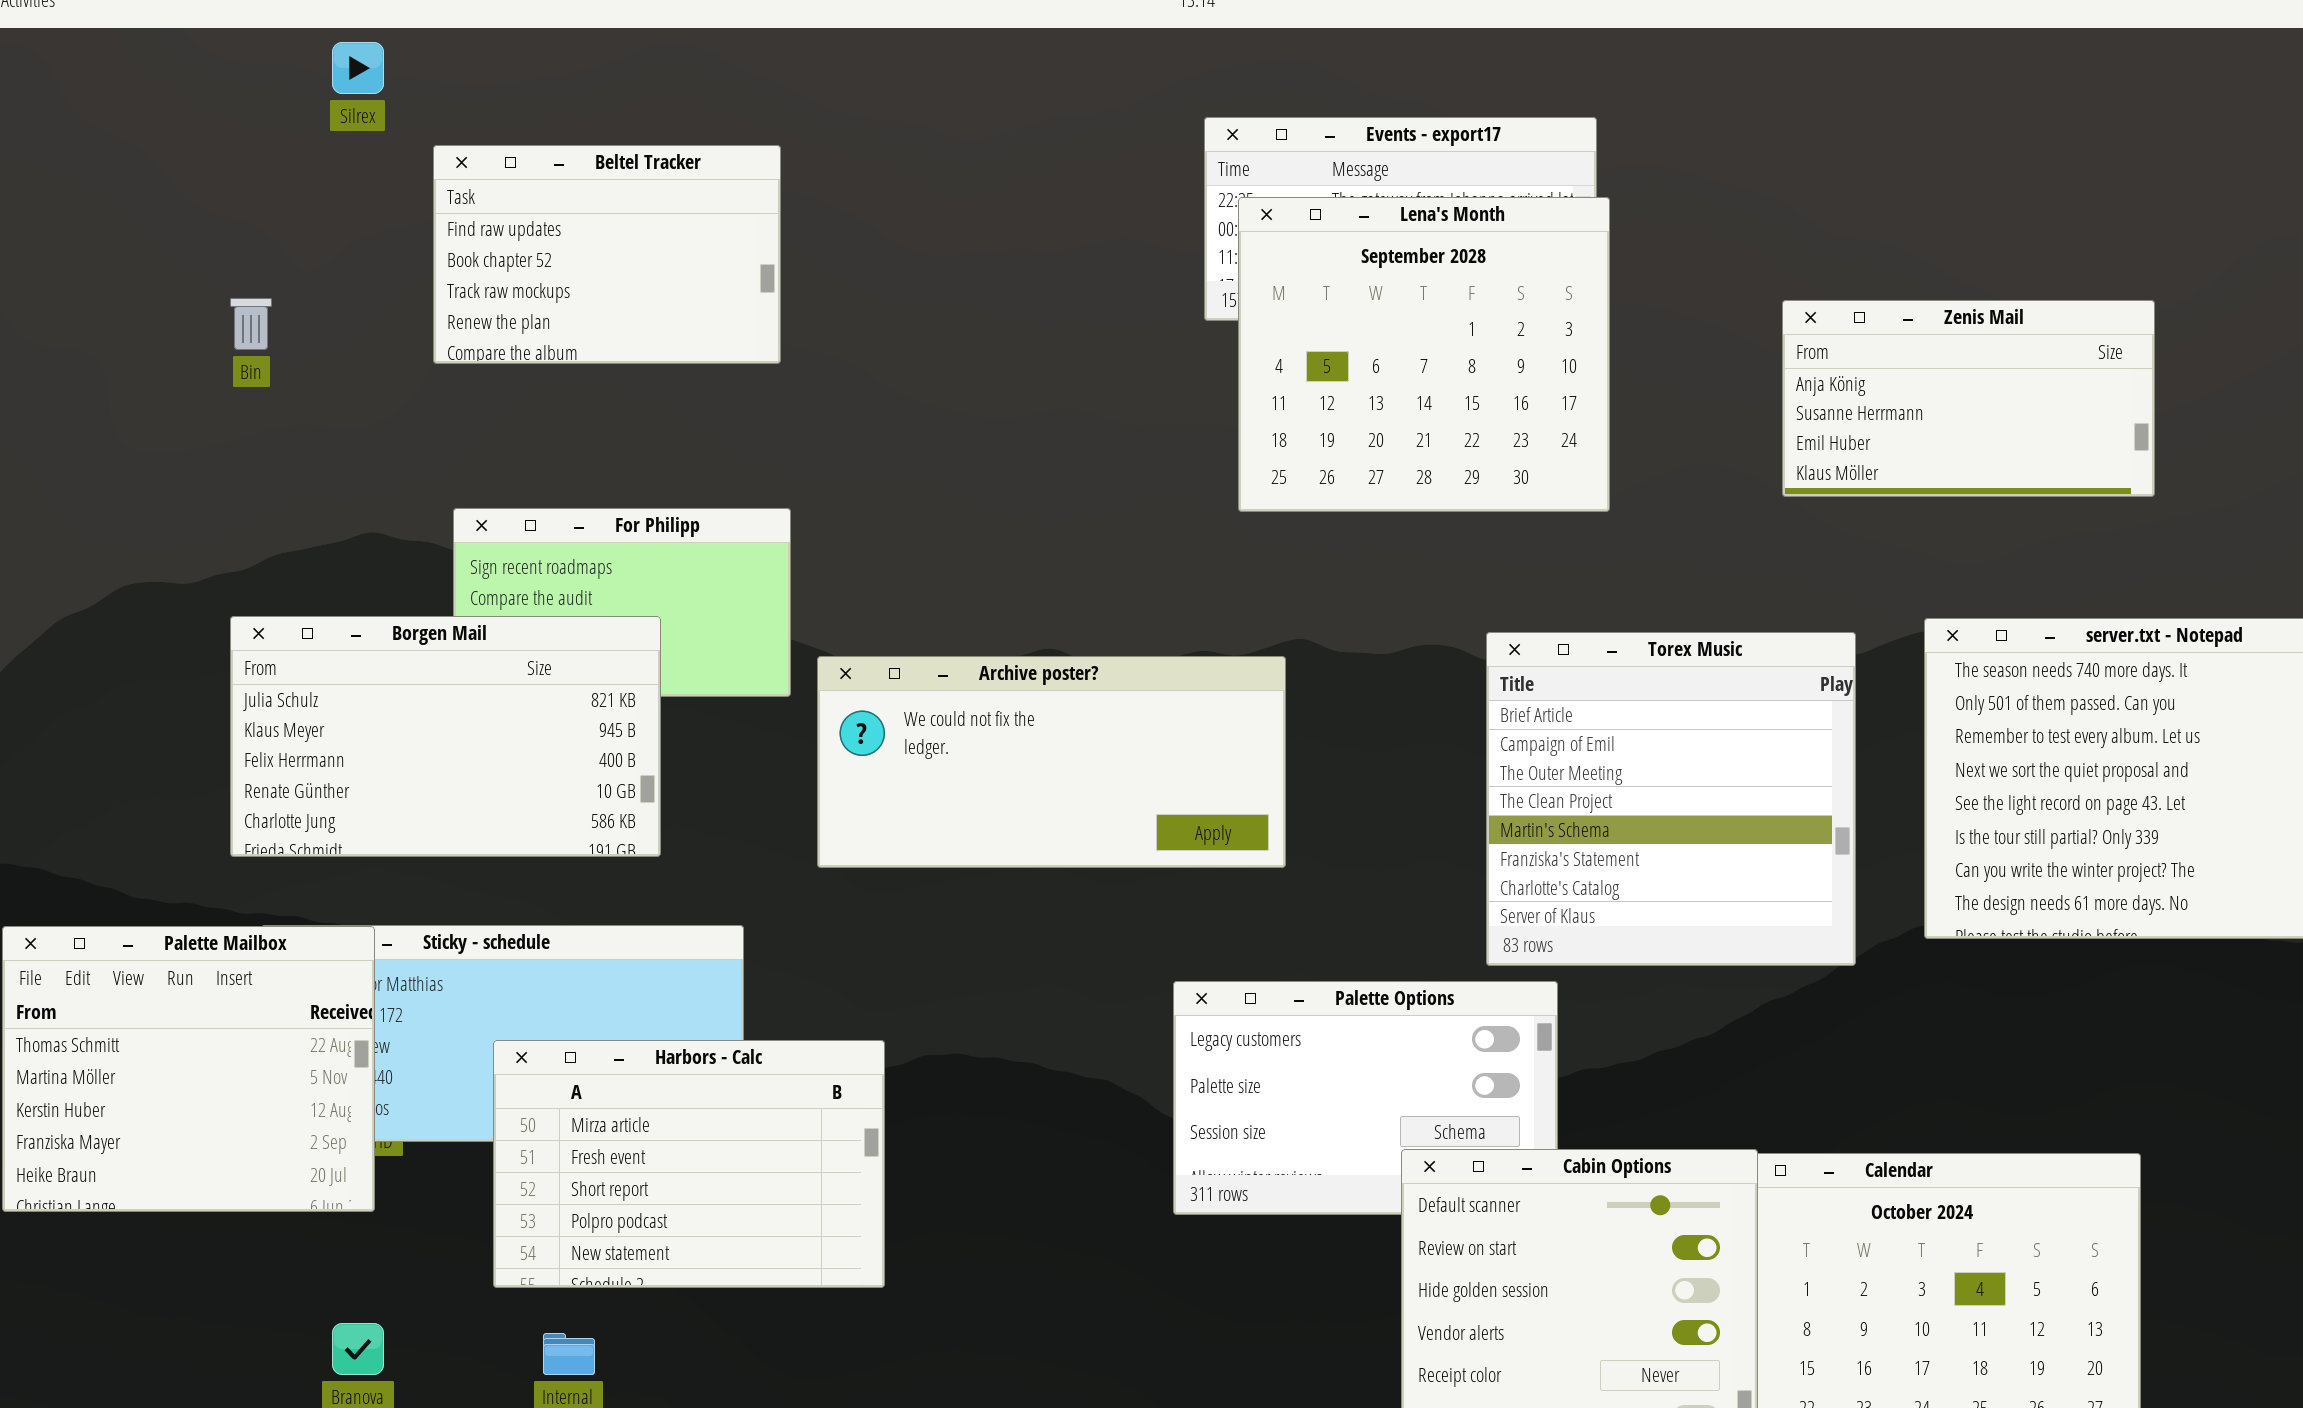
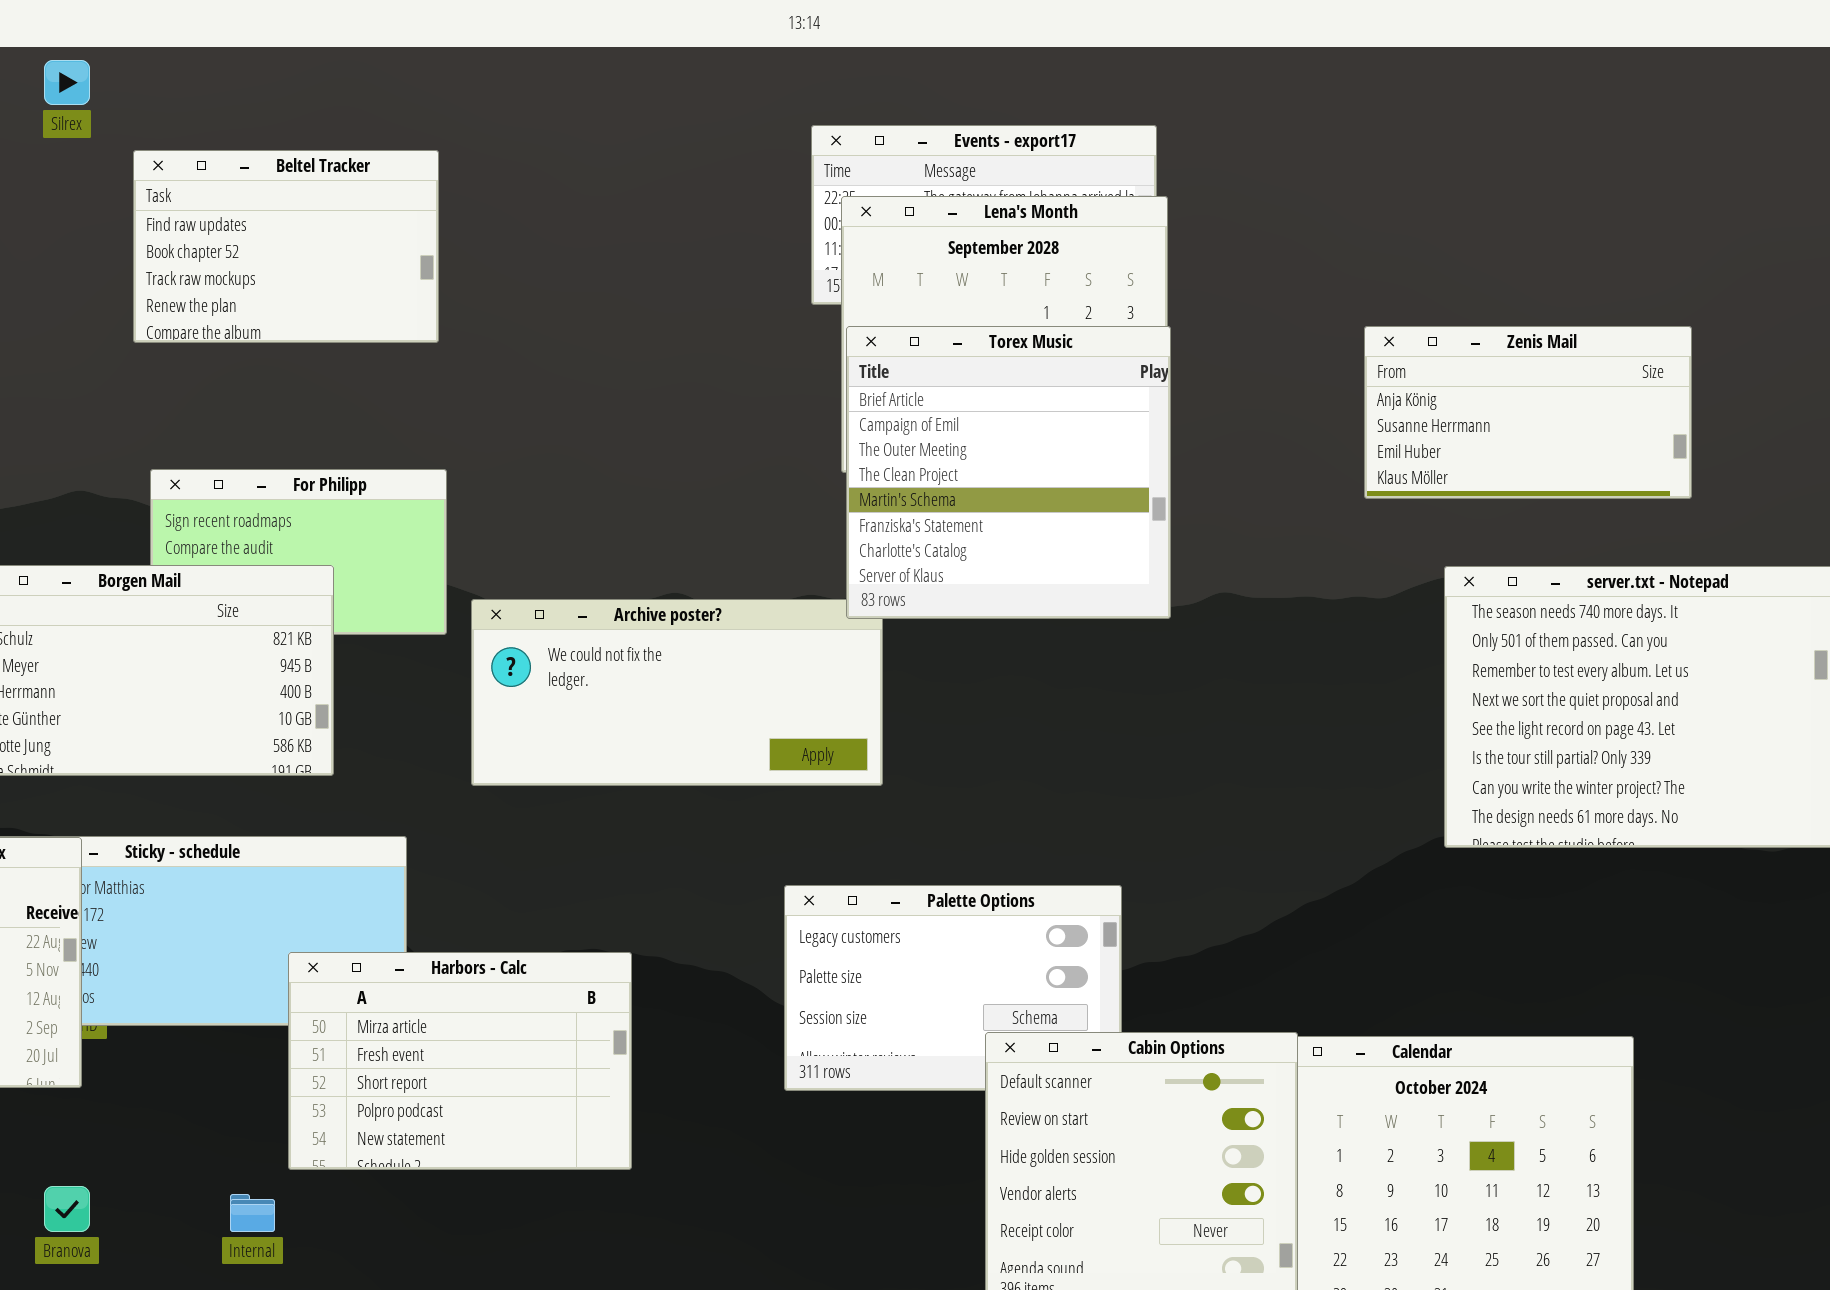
Zenis Mail: [1782,300,2155,497] -> [1364,326,1692,499], moved
Torex Music: [1486,632,1856,966] -> [846,326,1171,619], moved
Harbors - Calc: [493,1040,885,1288] -> [288,952,632,1170], moved

